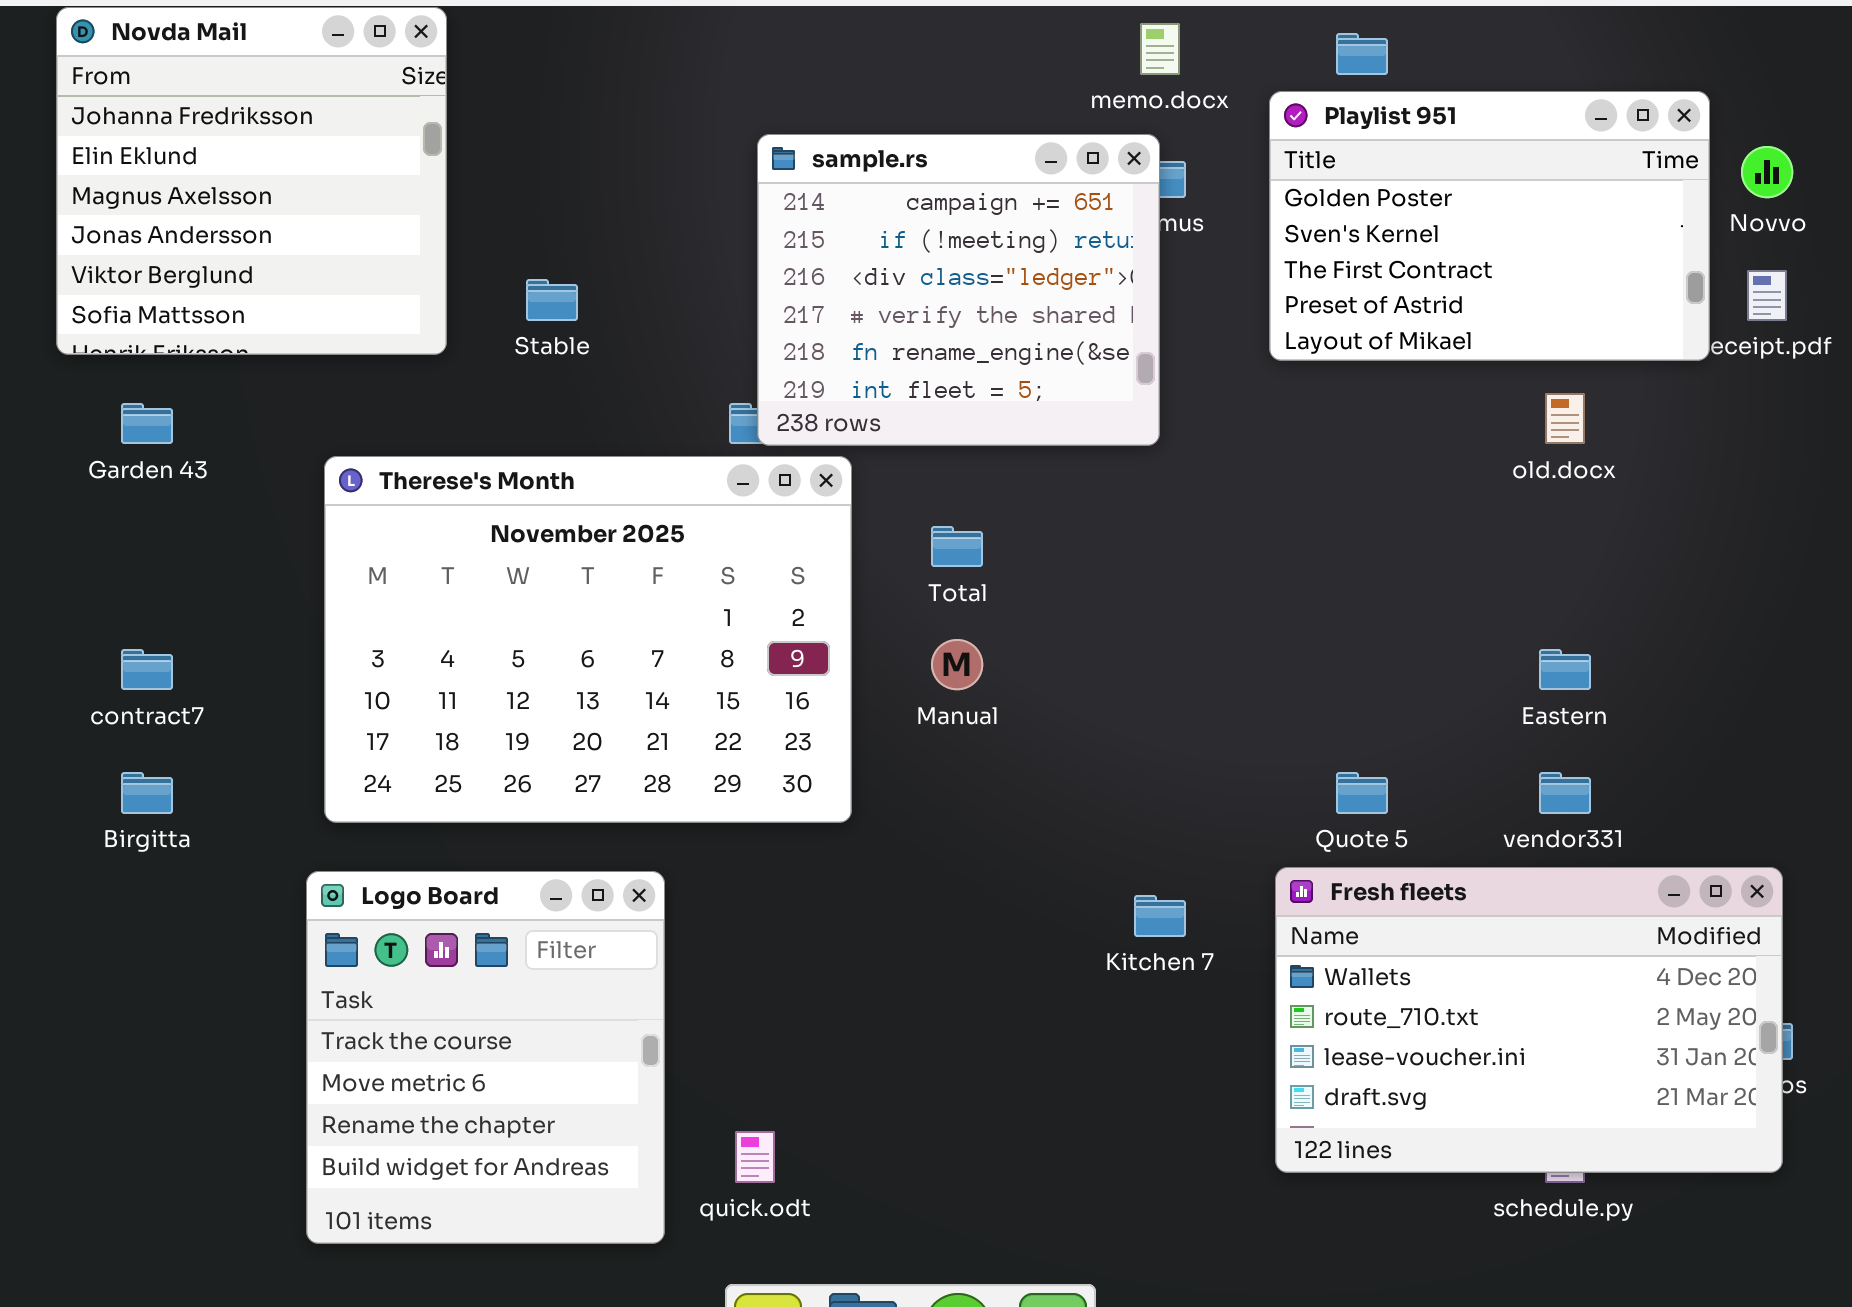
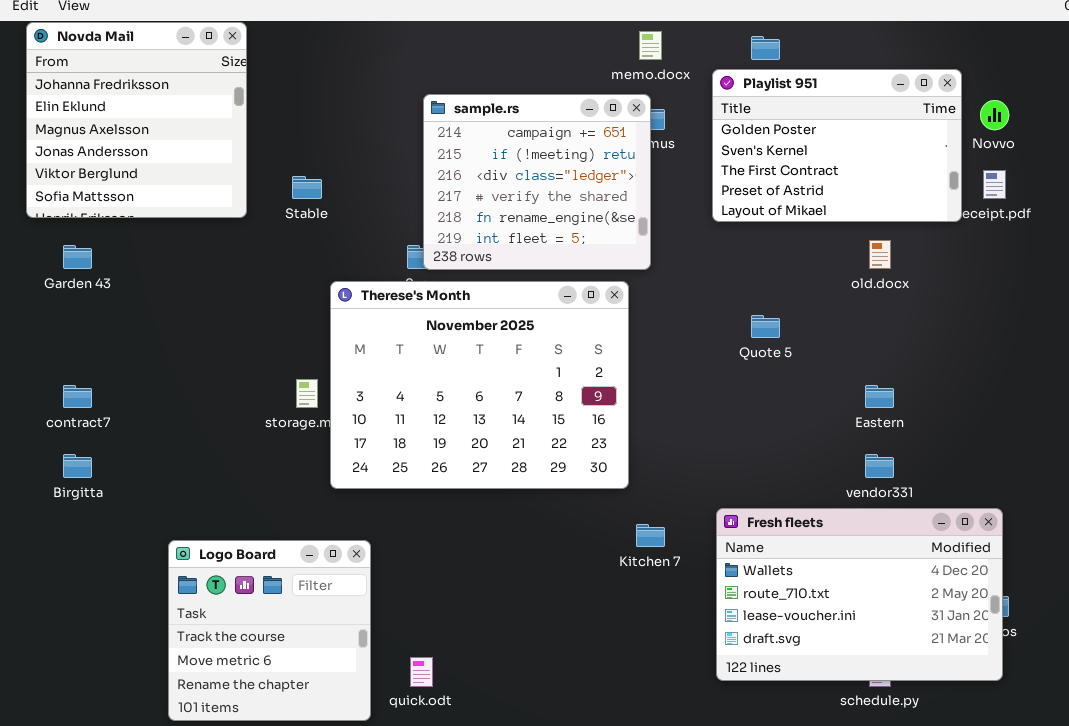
Therese's Month: [324,456,852,823] -> [330,281,629,489], moved
Quote 5: [1336,772,1388,814] -> [751,315,780,338], moved
Logo Board: [306,871,665,1244] -> [168,540,371,721], resized

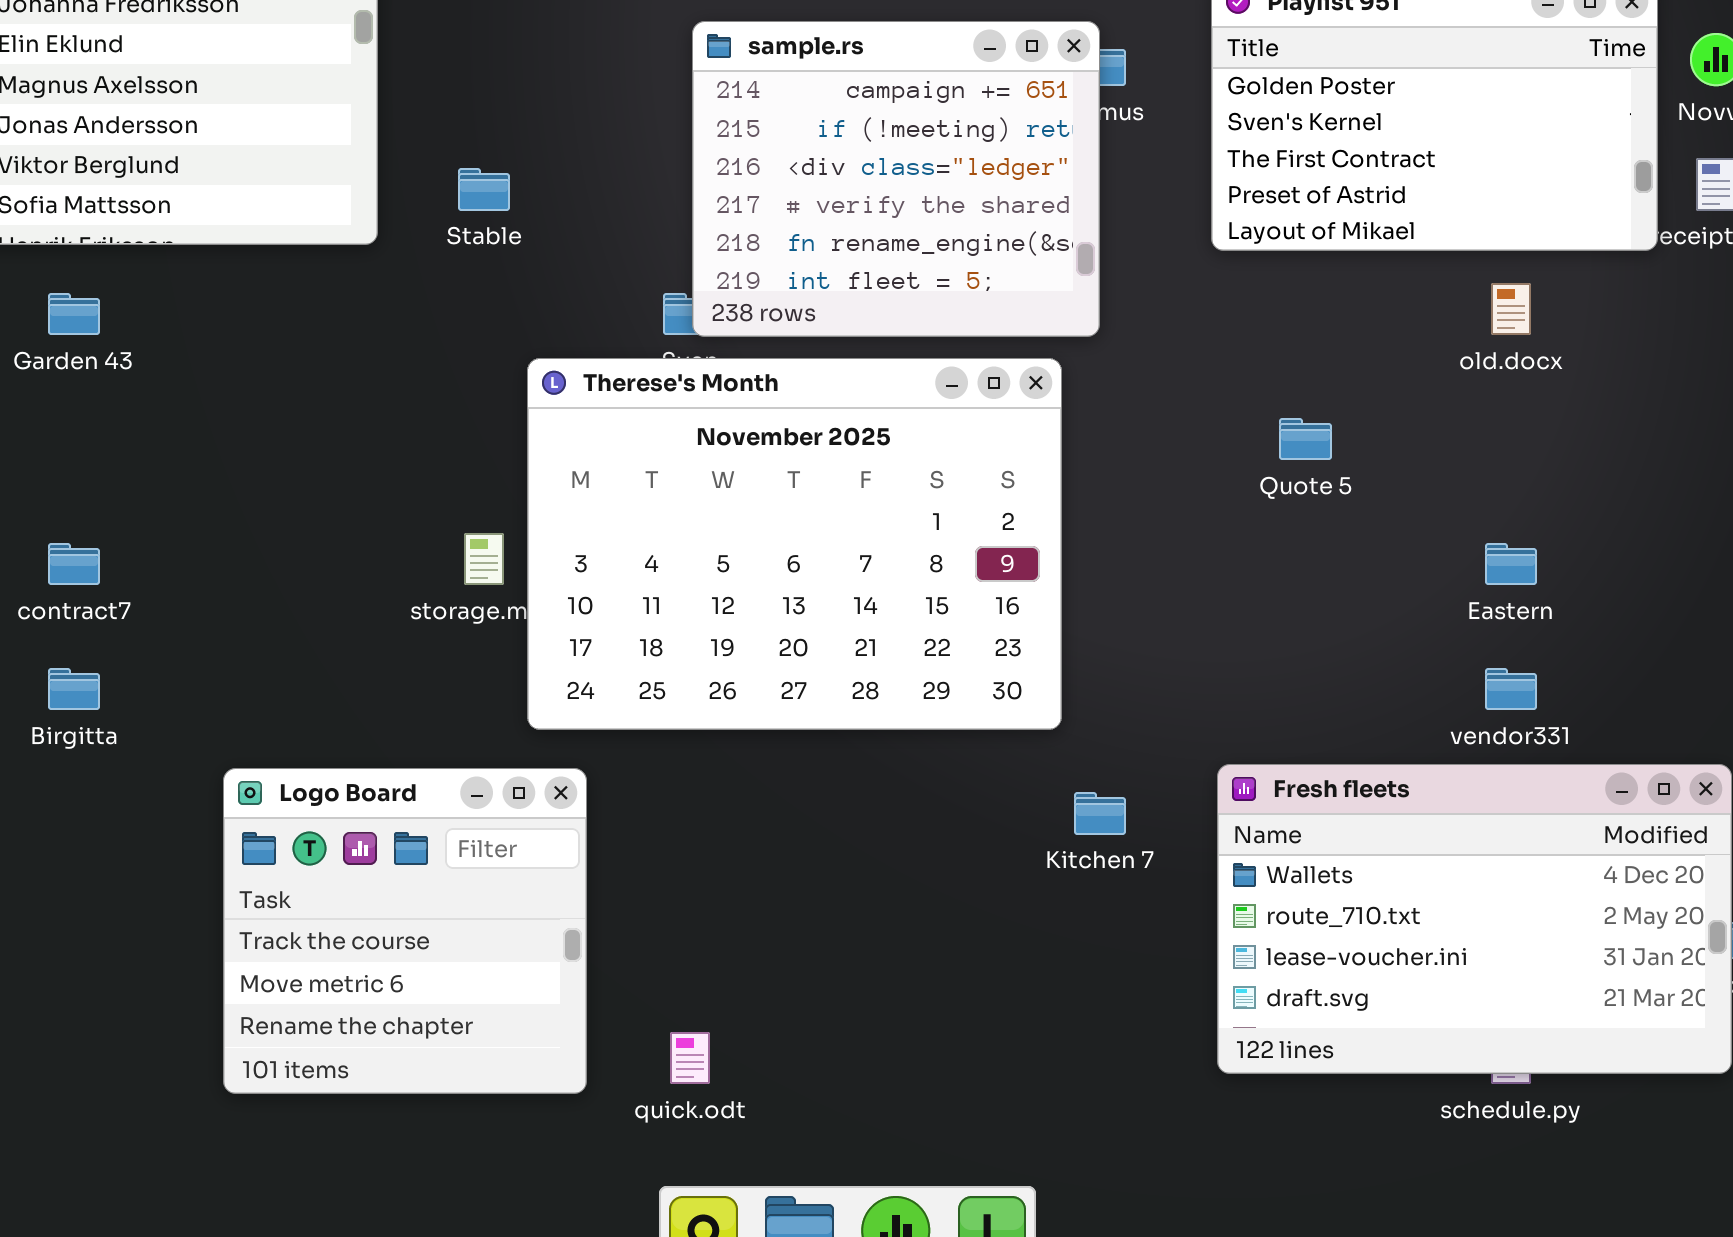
Logo Board: [168,540,371,721] -> [223,768,587,1094], moved

